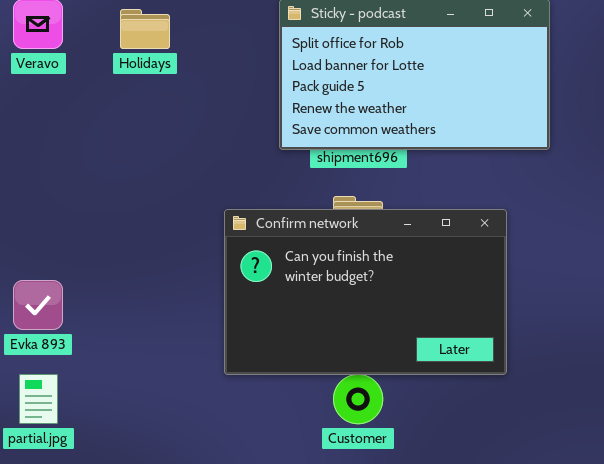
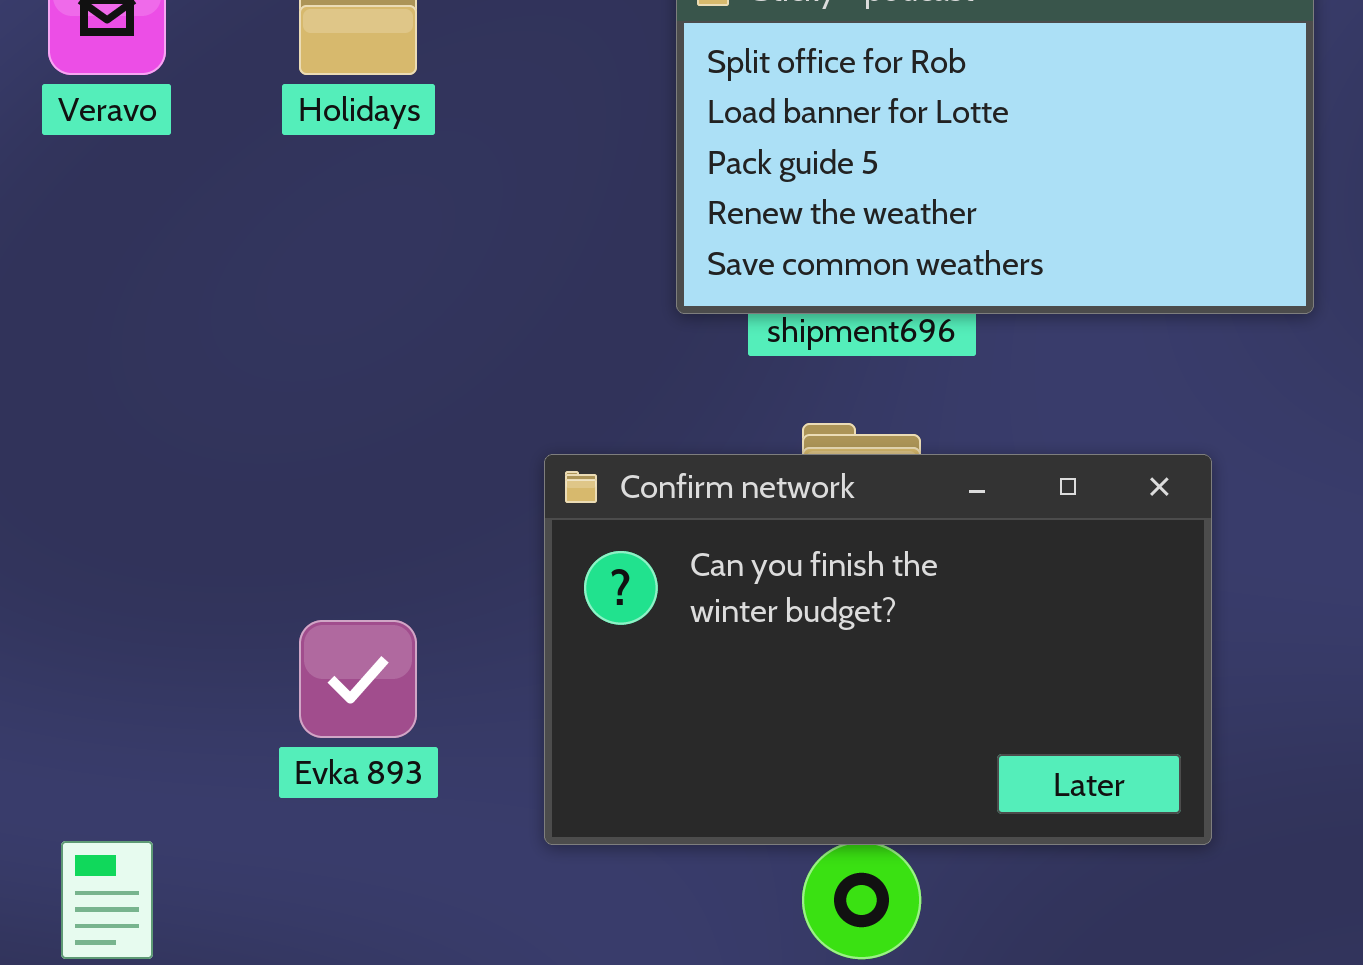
Evka 893: [13,280,63,330] -> [299,620,417,738], moved

